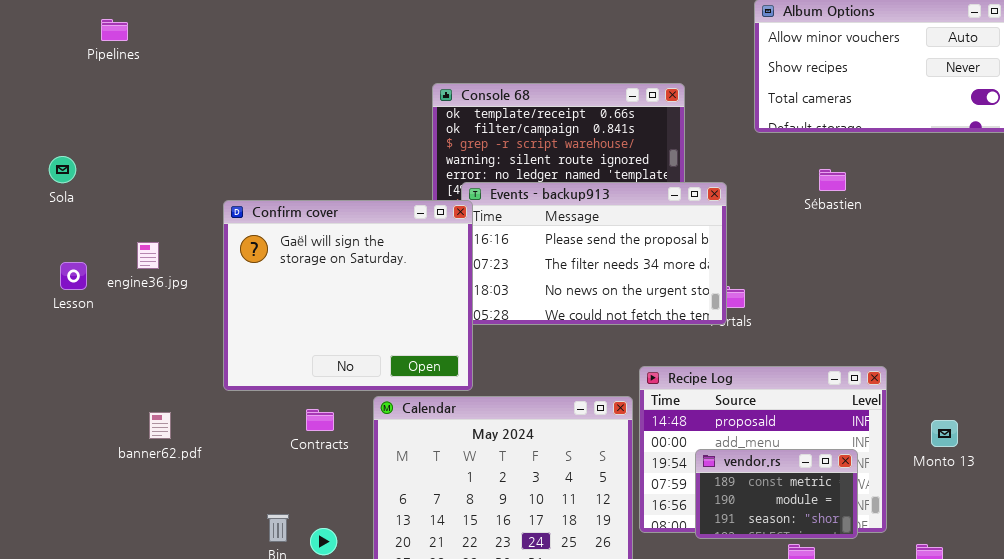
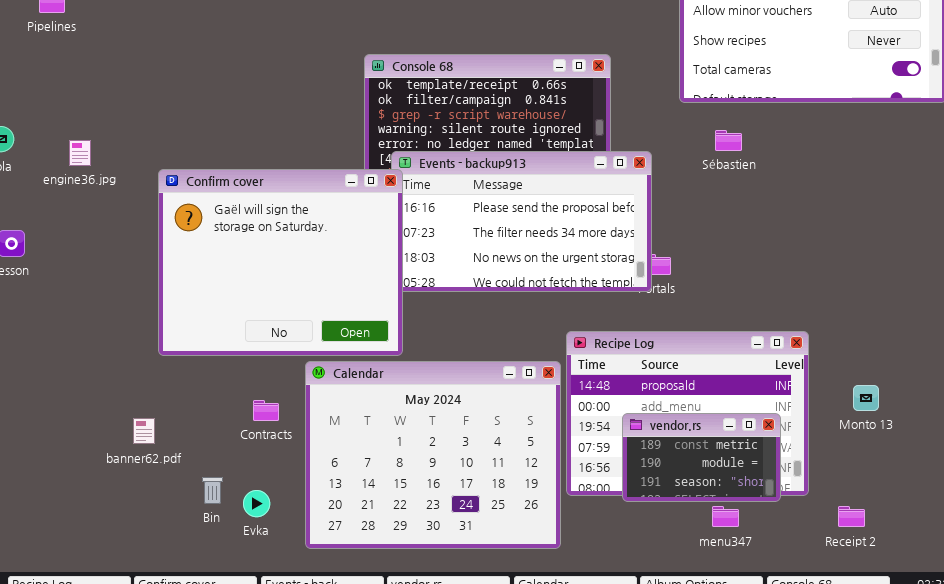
Sébastien: [819,169,846,191] -> [715,130,742,151], moved
engine36.jpg: [137,242,159,269] -> [69,140,91,166], moved
Contracts: [306,409,334,431] -> [253,400,279,421], moved
banner62.pdf: [149,412,171,439] -> [133,418,155,444], moved

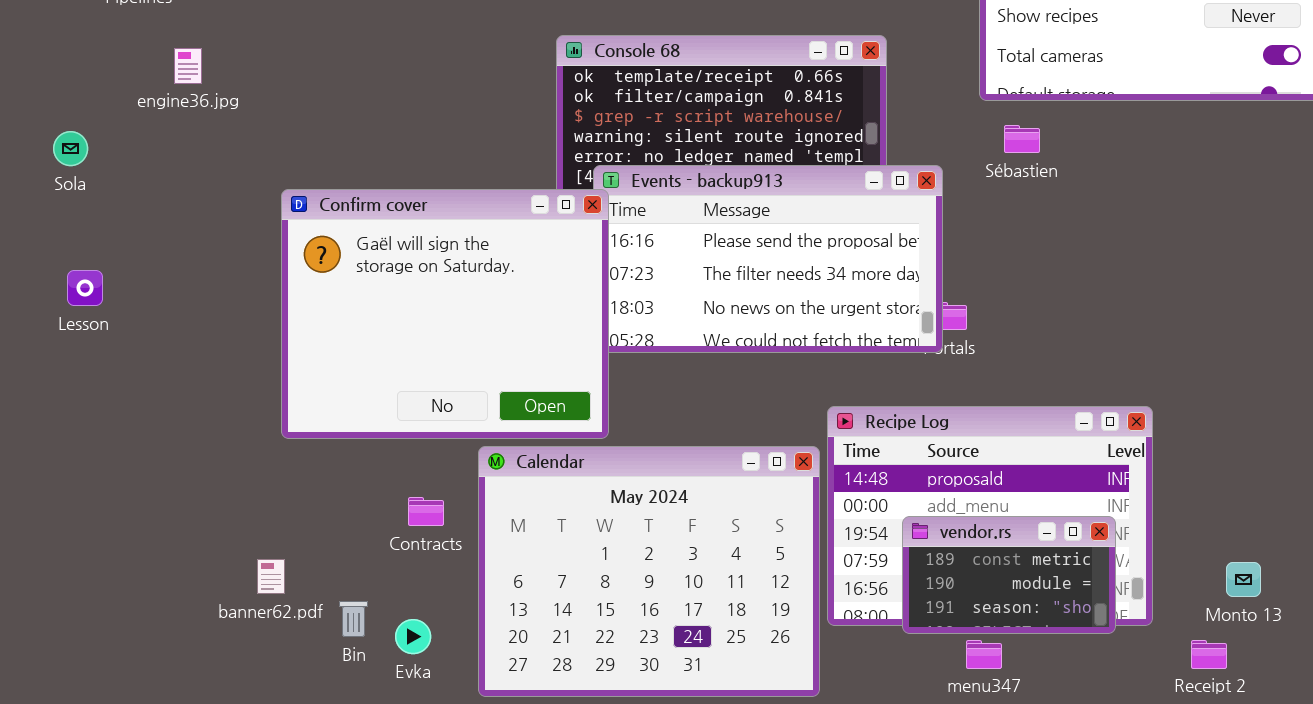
Sébastien: [715,130,742,151] -> [1004,125,1040,153], moved
engine36.jpg: [69,140,91,166] -> [174,48,202,84], moved
Monto 13: [853,385,879,411] -> [1226,562,1261,597], moved
banner62.pdf: [133,418,155,444] -> [257,559,285,594], moved
menu347: [712,506,739,527] -> [966,640,1002,669], moved

